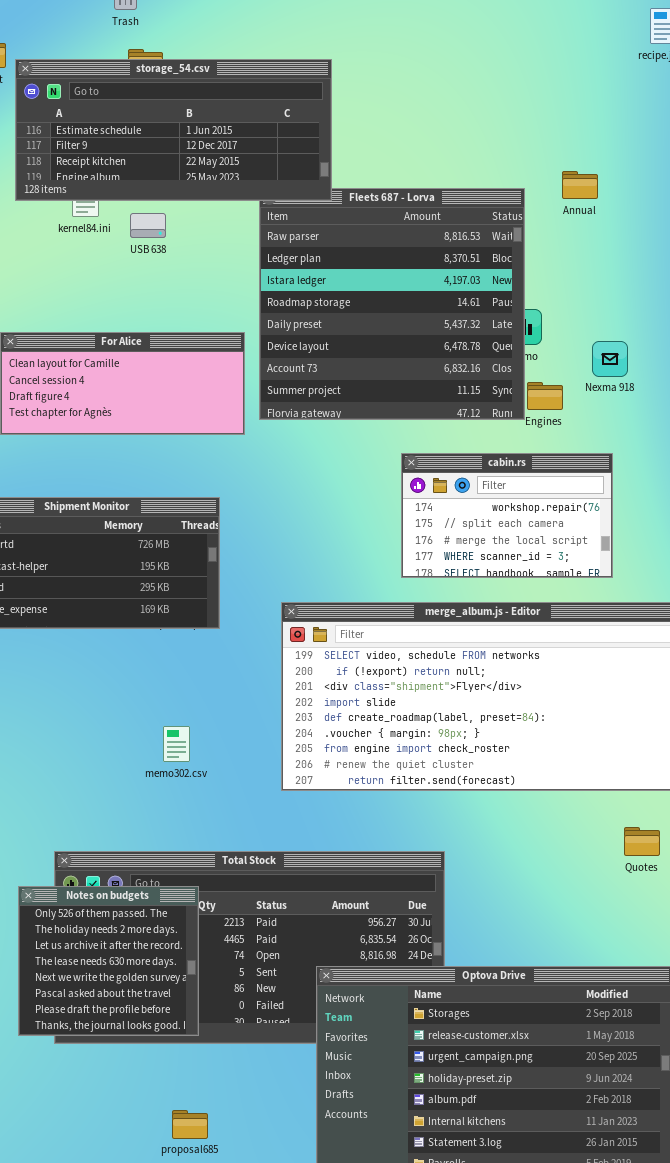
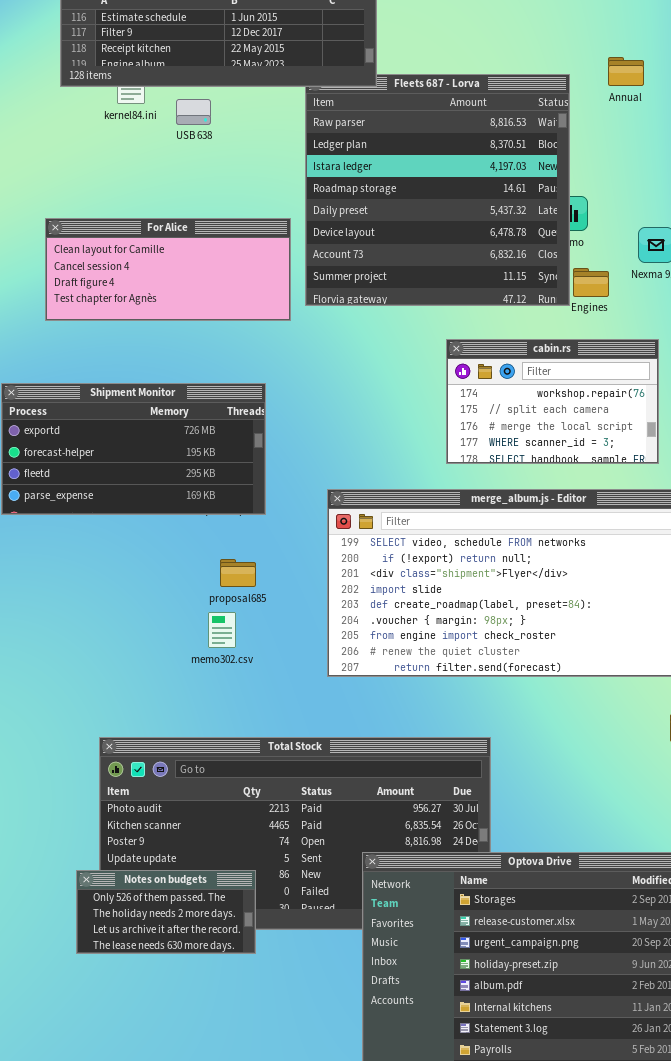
Notes on budgets: [18,886,199,1036] -> [76,870,256,954], moved, resized
proposal685: [172,1110,208,1139] -> [220,559,256,587], moved

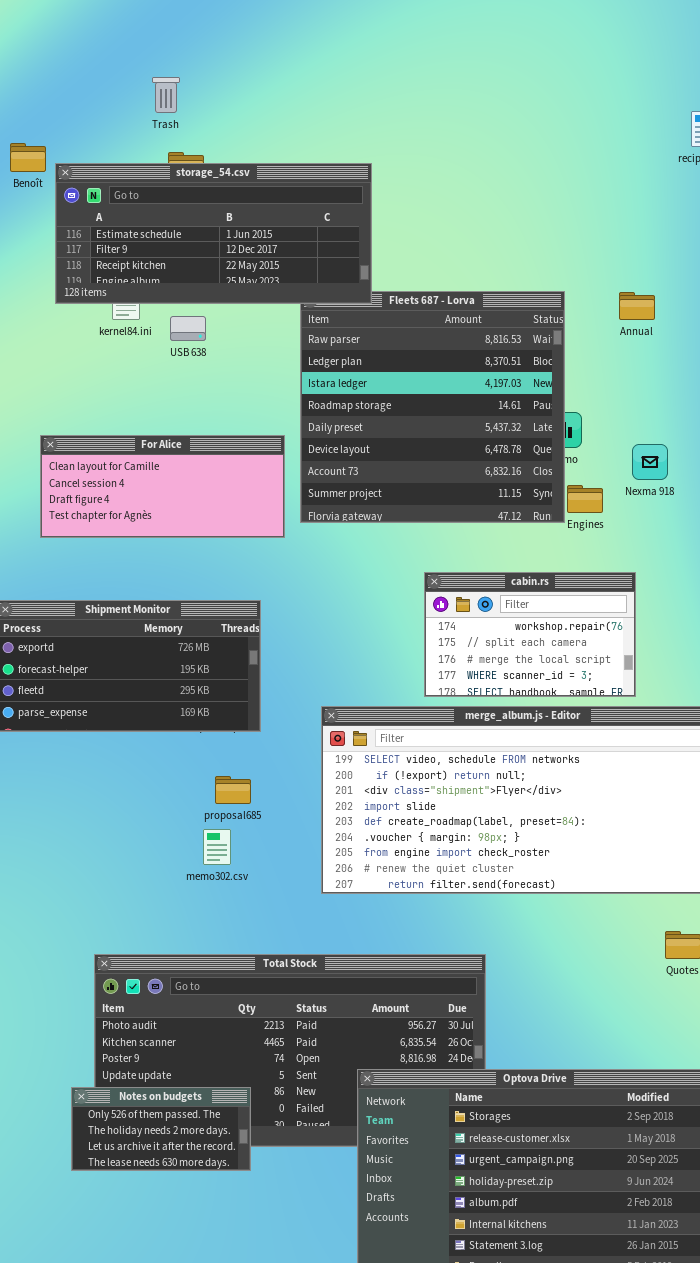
Annual: [608,57,644,86] -> [619,292,655,320], moved
cabin.rs: [446,339,659,464] -> [424,572,636,697], moved

